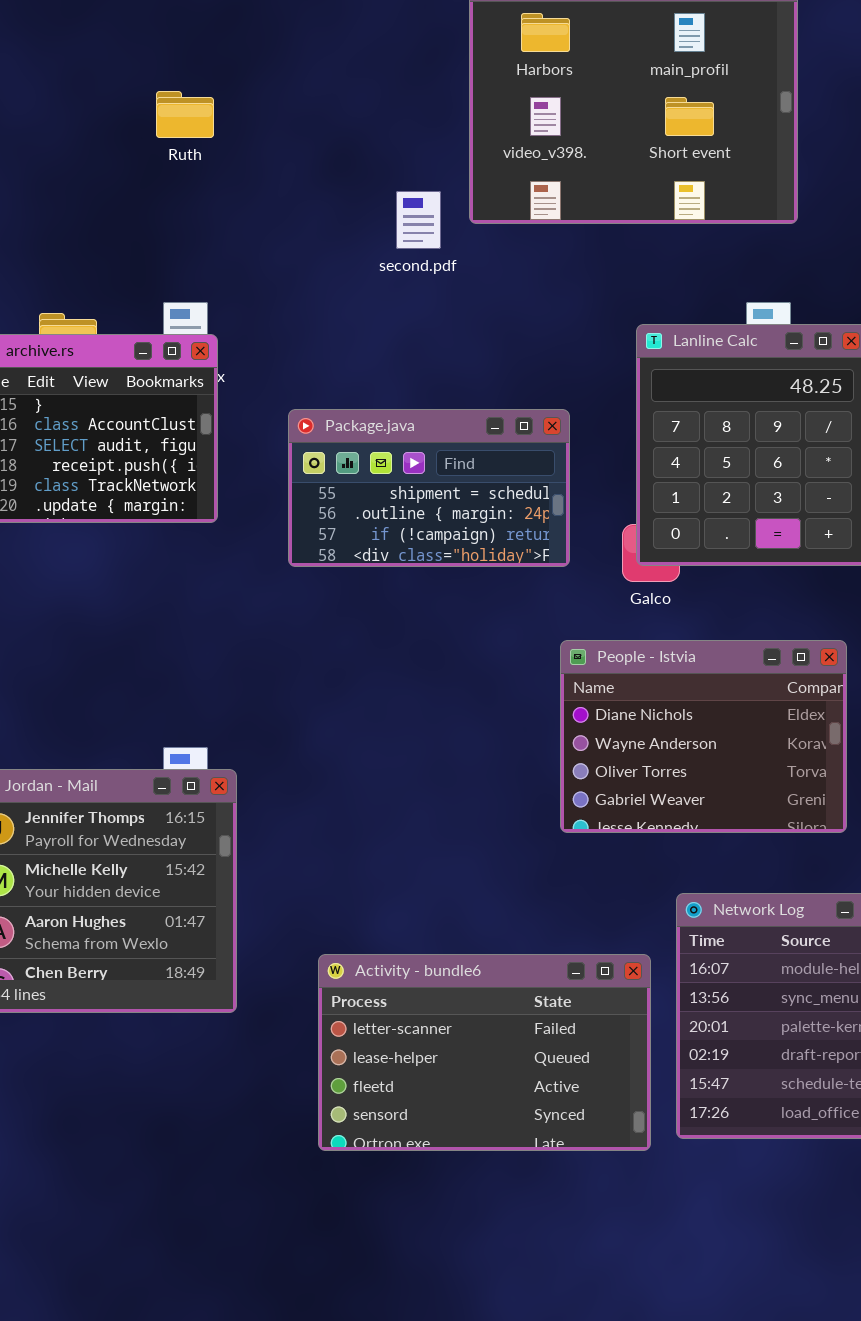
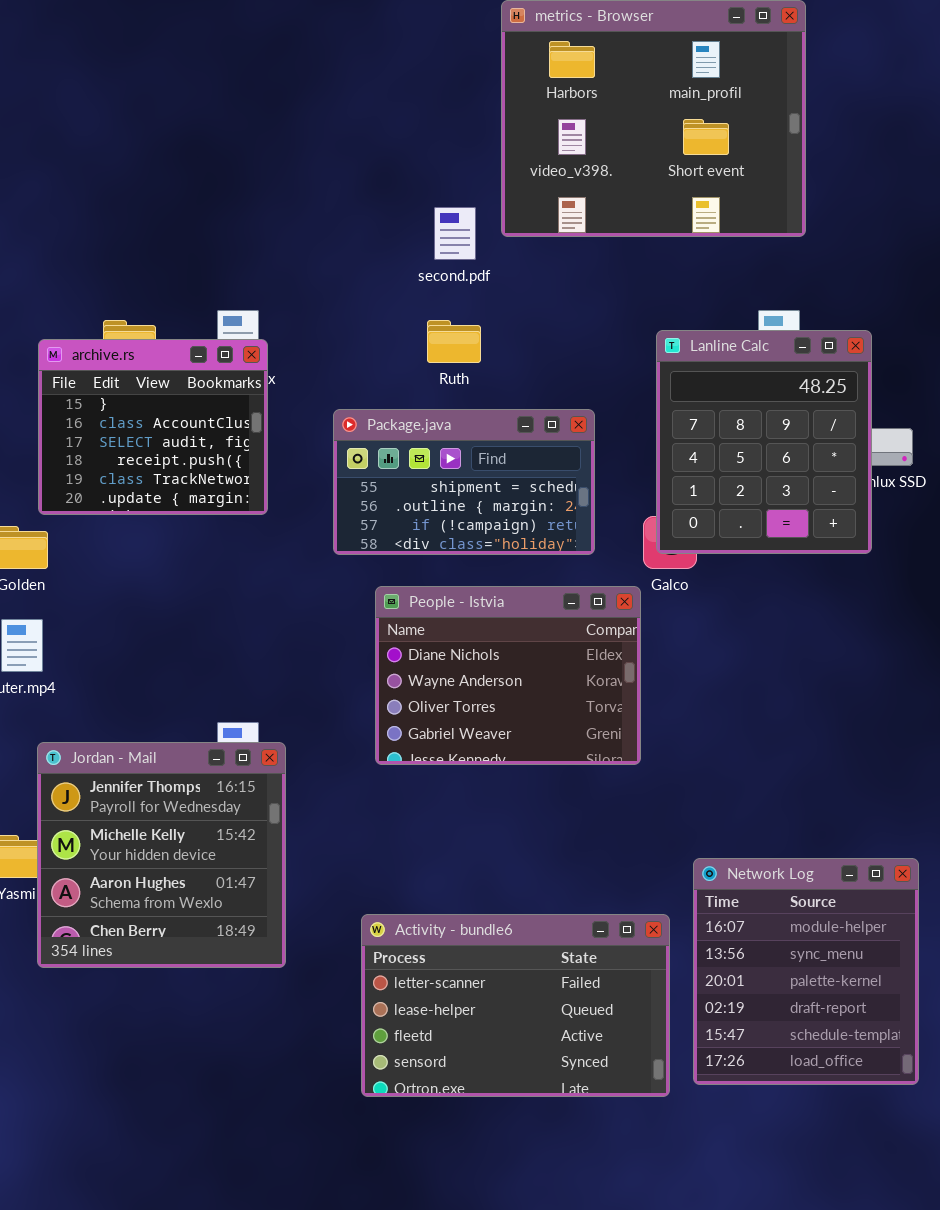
Ruth: [156,91,214,138] -> [427,320,481,363], moved
People - Istvia: [560,640,847,833] -> [375,586,641,765], moved

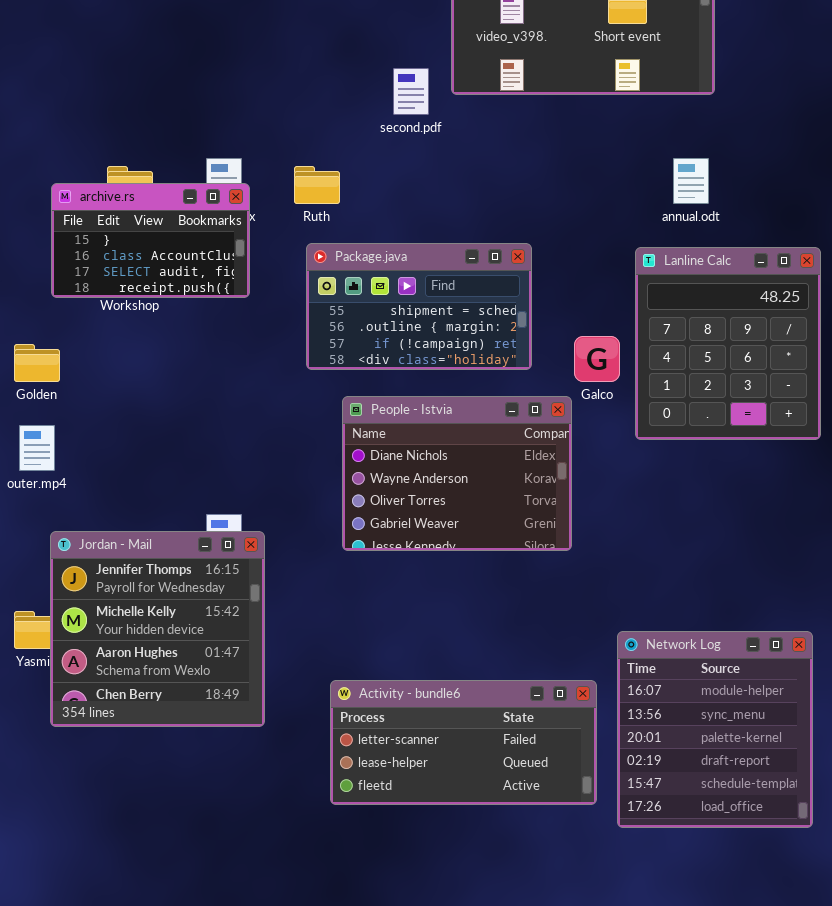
Ruth: [427,320,481,363] -> [294,166,340,204], moved
Lanline Calc: [656,330,872,554] -> [635,247,821,440], moved
archive.rs: [38,339,268,515] -> [51,183,250,298], resized
Activity - bundle6: [361,914,670,1097] -> [330,680,597,805], resized

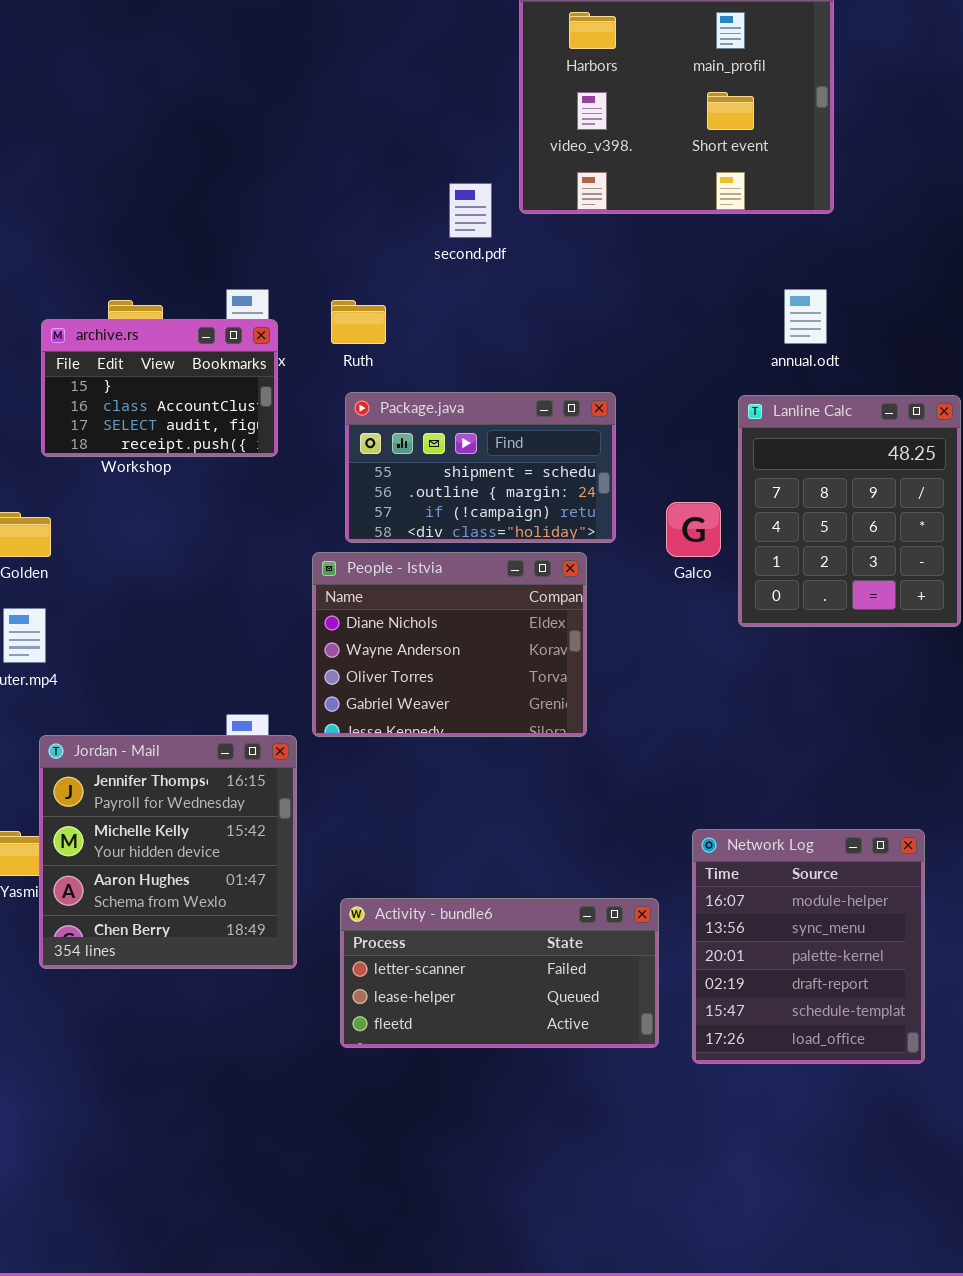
People - Istvia: [342,396,572,551] -> [312,552,587,737], moved
Network Log: [617,631,813,828] -> [692,829,925,1064], moved
Activity - bundle6: [330,680,597,805] -> [340,898,659,1048], moved

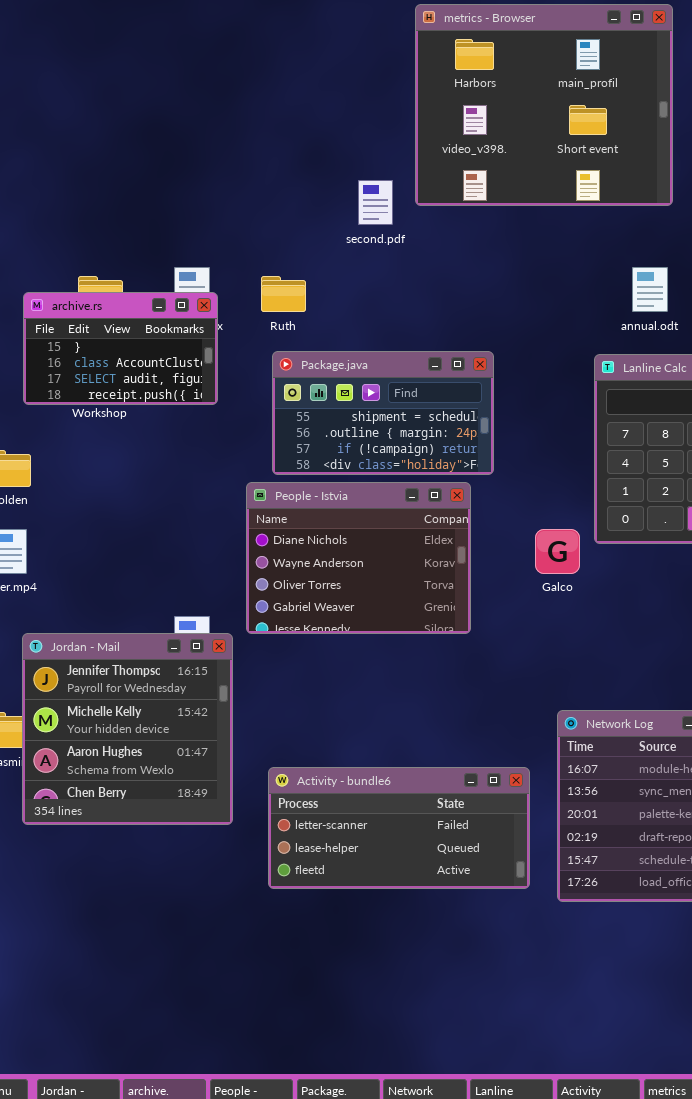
Galco: [666,502,721,557] -> [535,529,580,574], moved

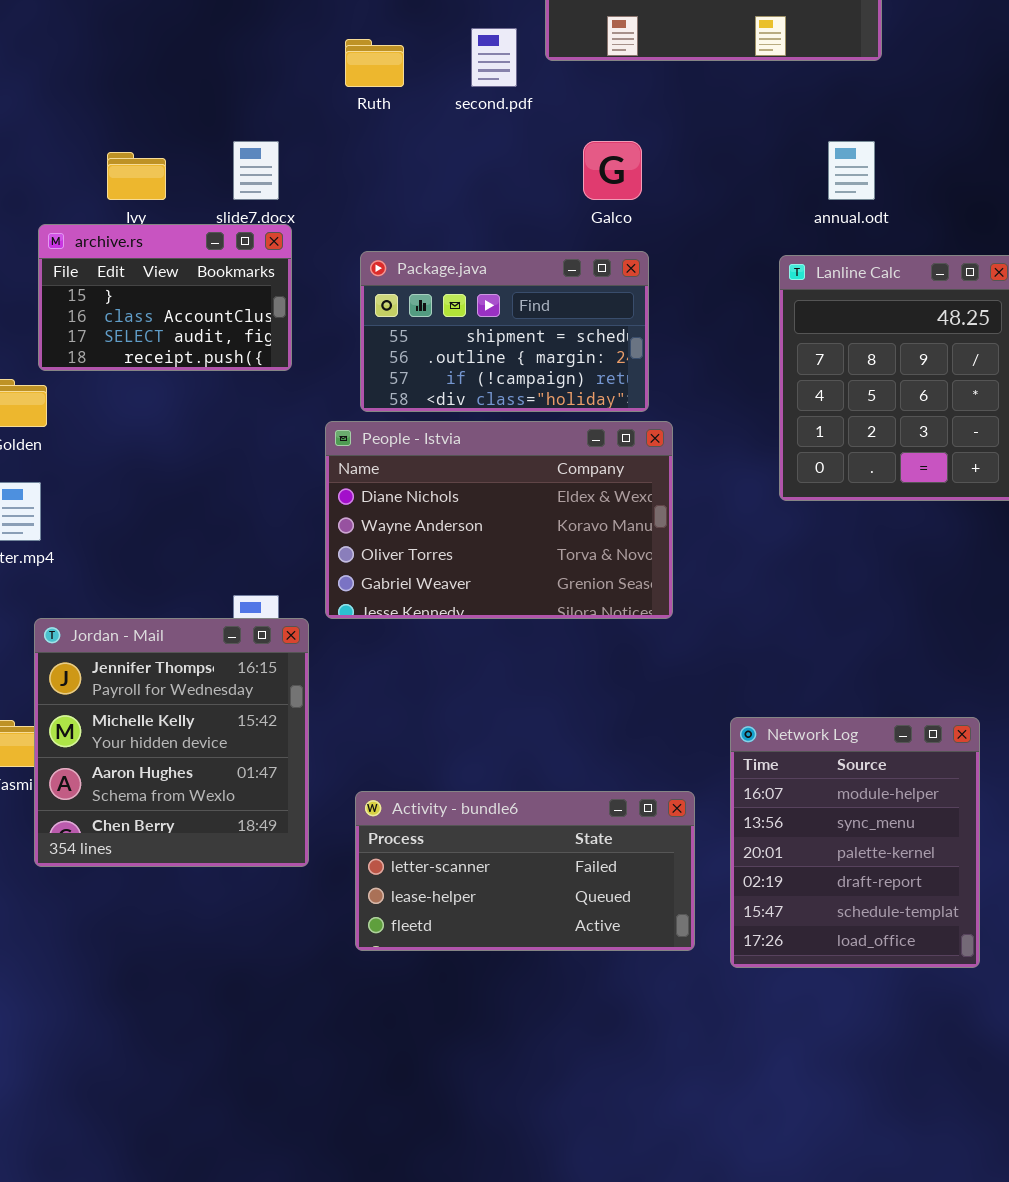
Ruth: [261,276,306,312] -> [345,39,404,87], moved
archive.rs: [23,292,218,405] -> [38,224,292,371], moved
People - Istvia: [246,482,471,634] -> [325,421,673,619], resized
Galco: [535,529,580,574] -> [583,141,642,200], moved

